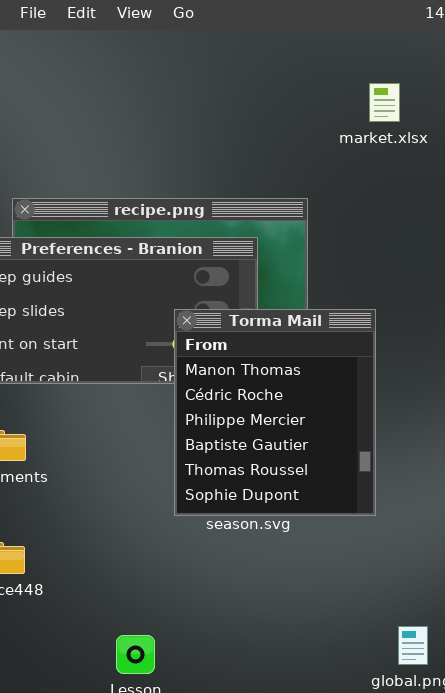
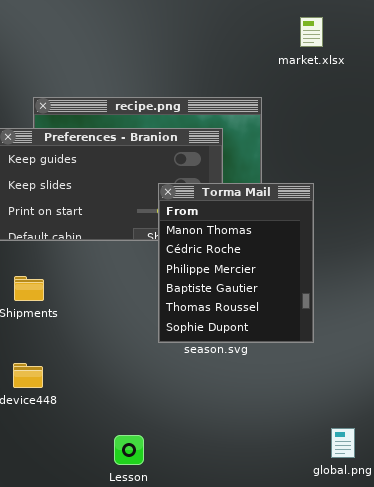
market.xlsx: [369,83,400,122] -> [300,17,323,47], moved

